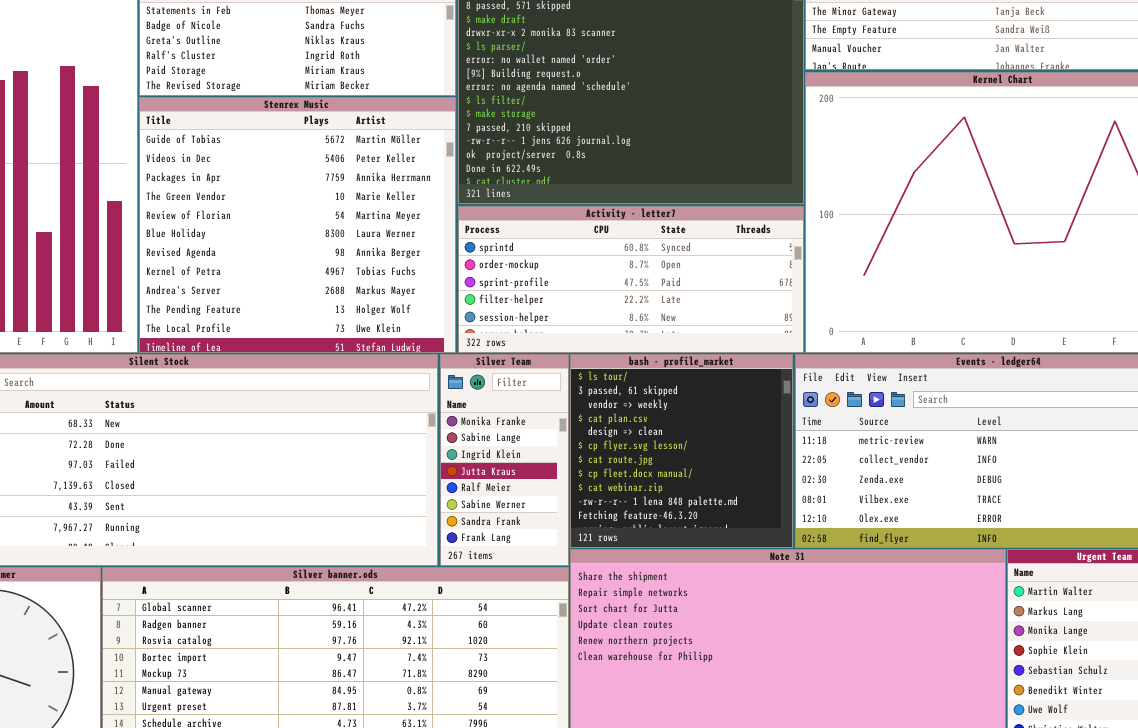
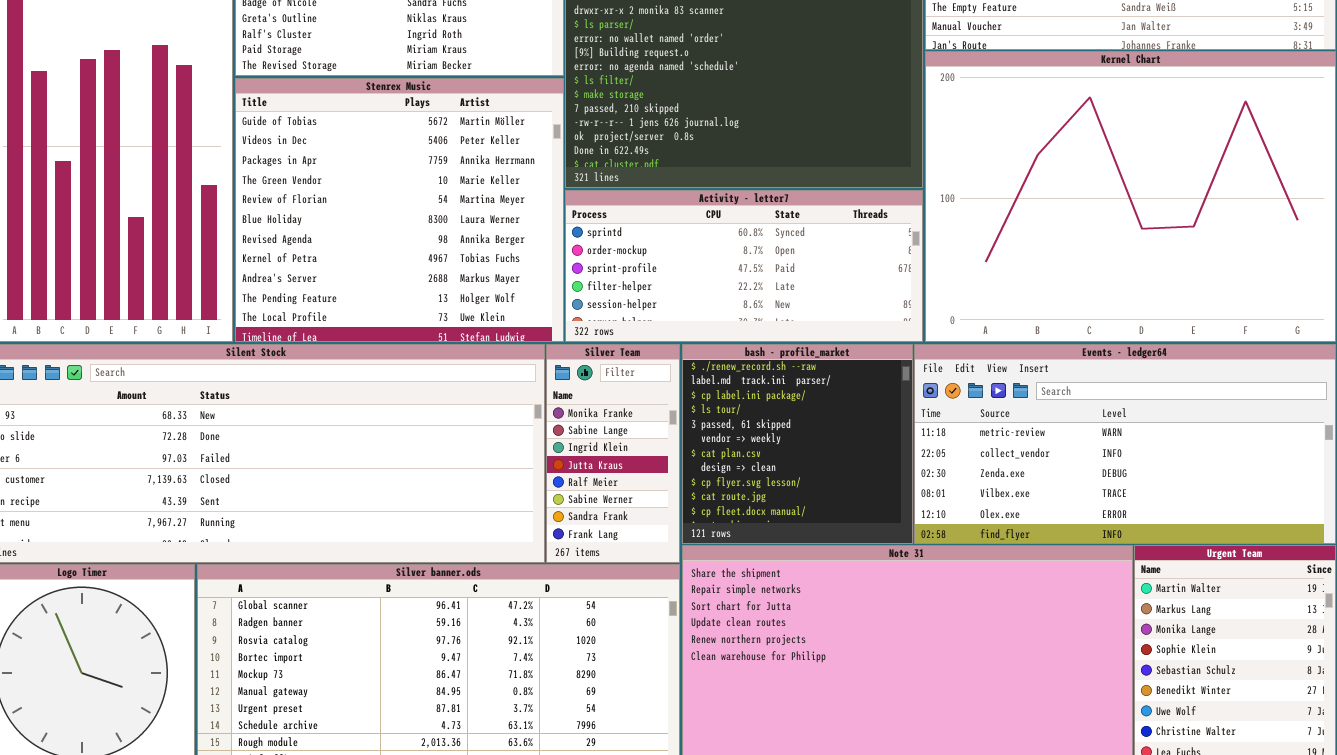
bash - profile_market: [570,354,793,548] -> [682,344,913,544], scrolled up 3 rows

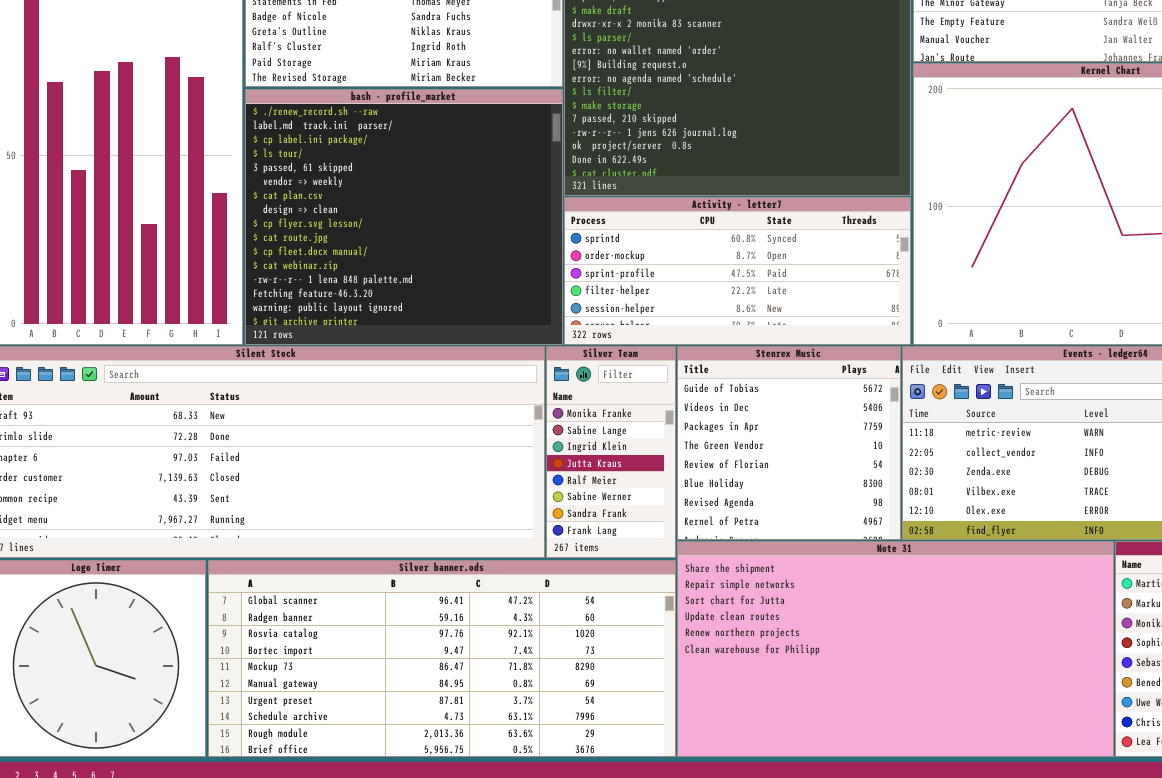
Stenrex Music: [235,78,564,342] -> [677,346,901,540], moved, resized
bash - profile_market: [682,344,913,544] -> [245,89,563,345], moved, resized

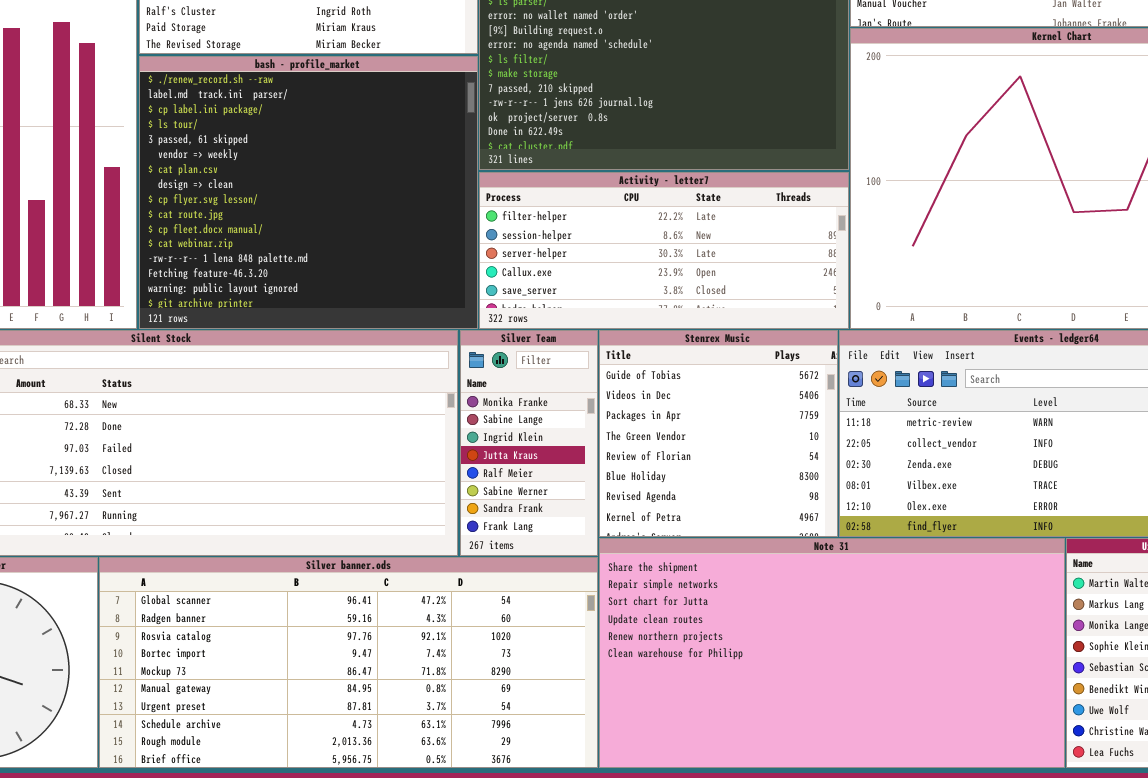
Activity - letter7: [564,197,911,345] -> [479,172,849,329], scrolled down 3 rows

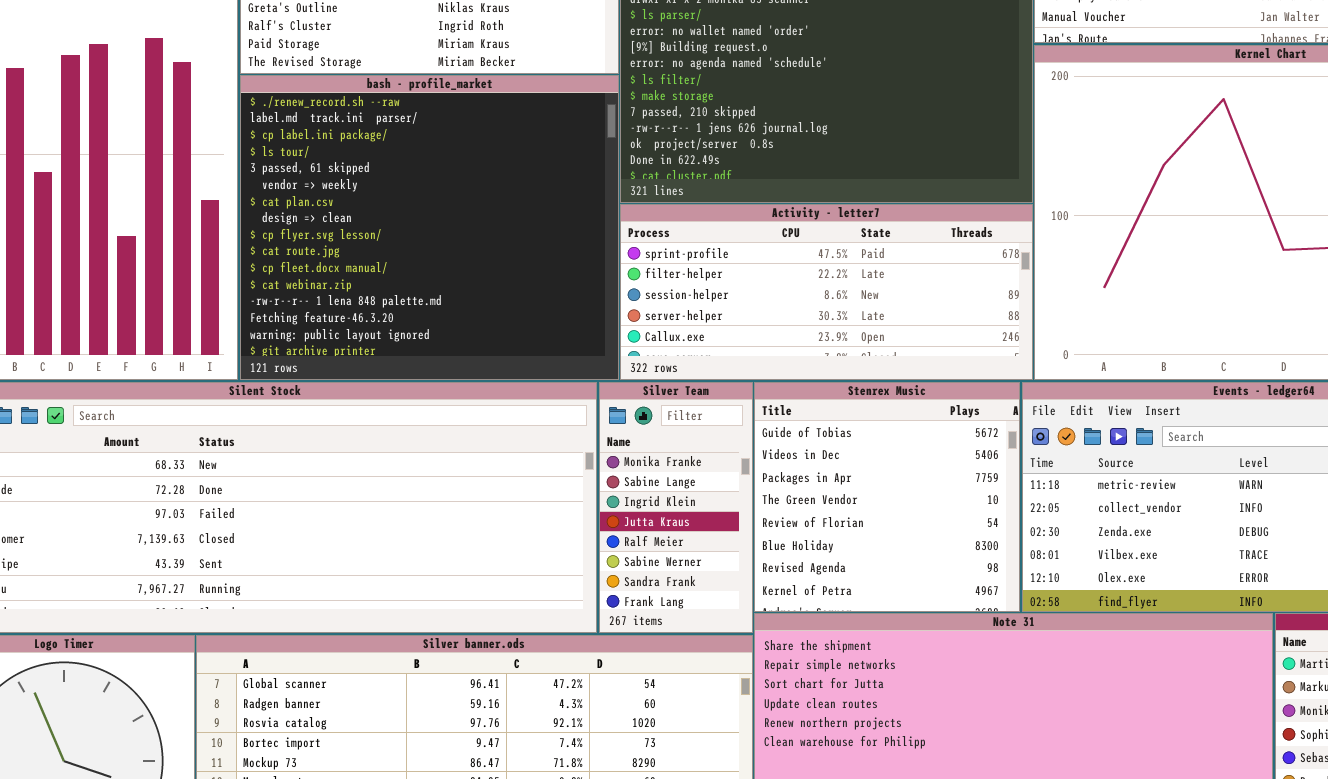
Activity - letter7: [479,172,849,329] -> [620,204,1033,380], scrolled up 1 row

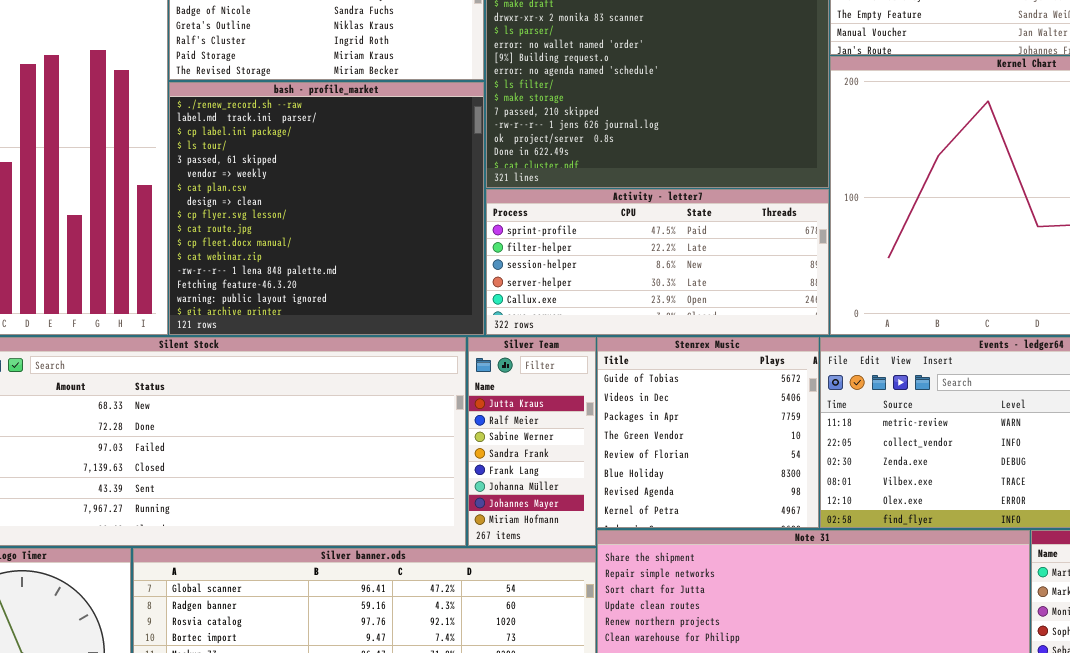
Silver Team: [599,382,753,633] -> [468,337,596,546], scrolled down 3 rows

